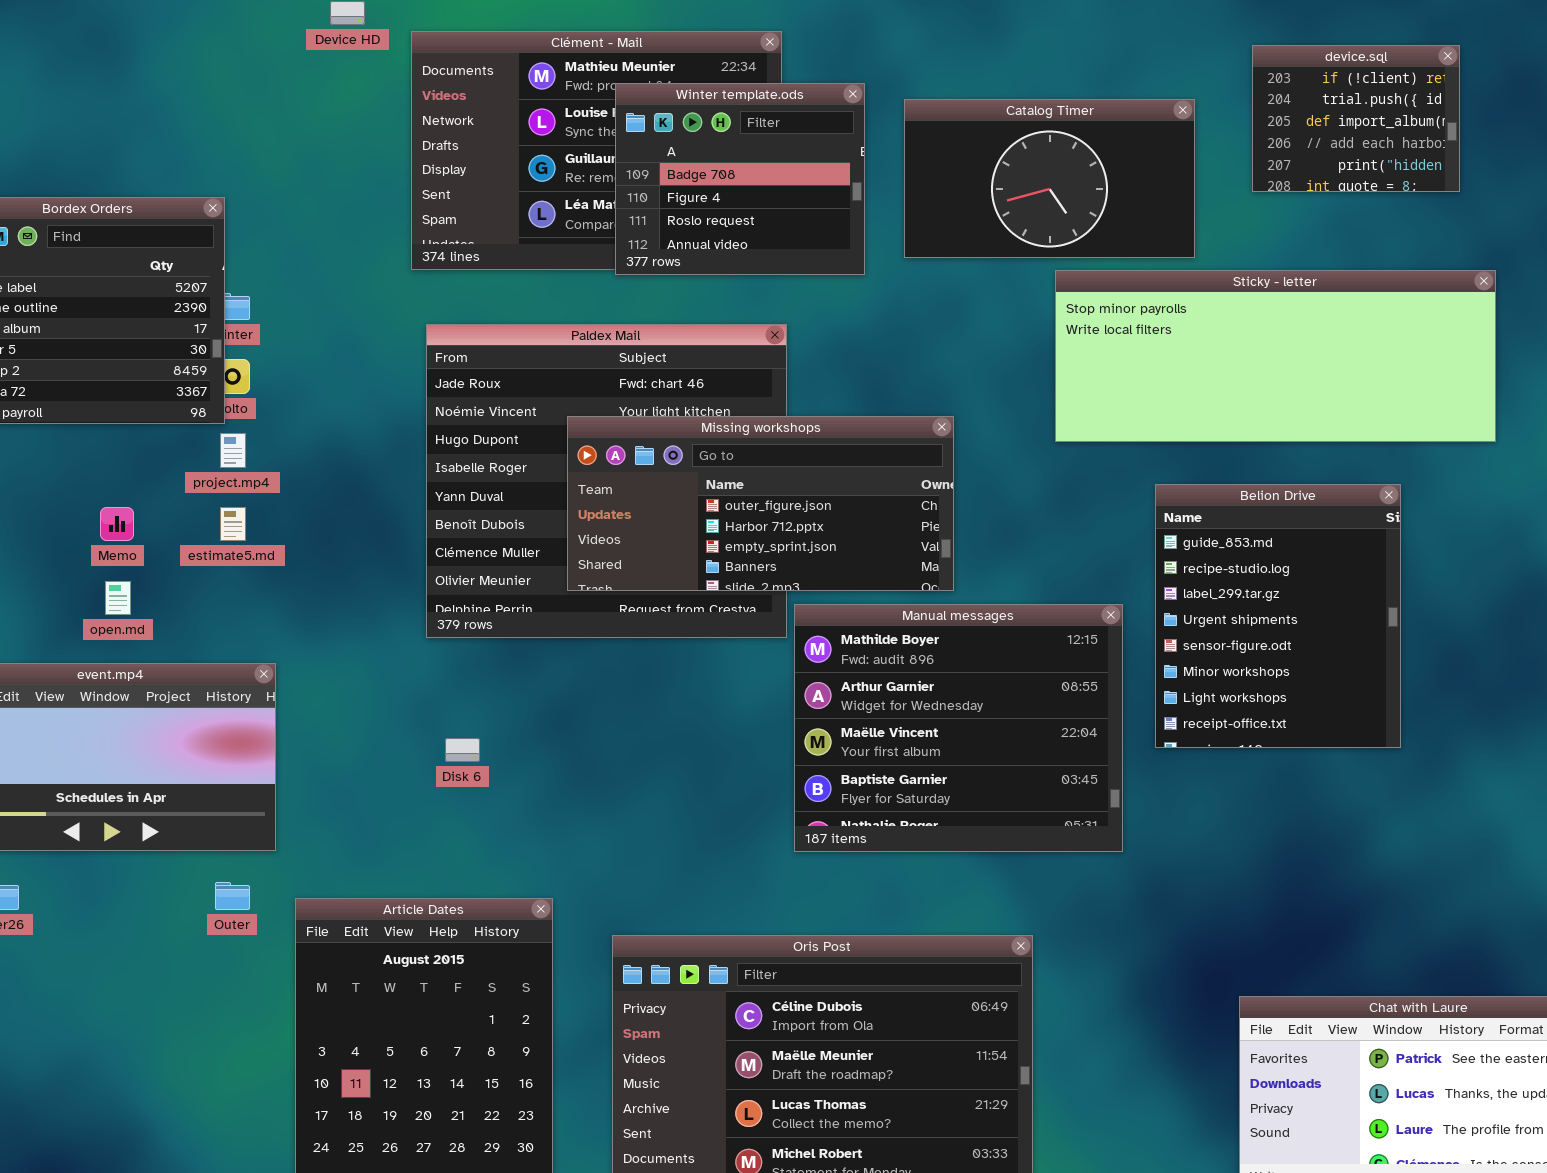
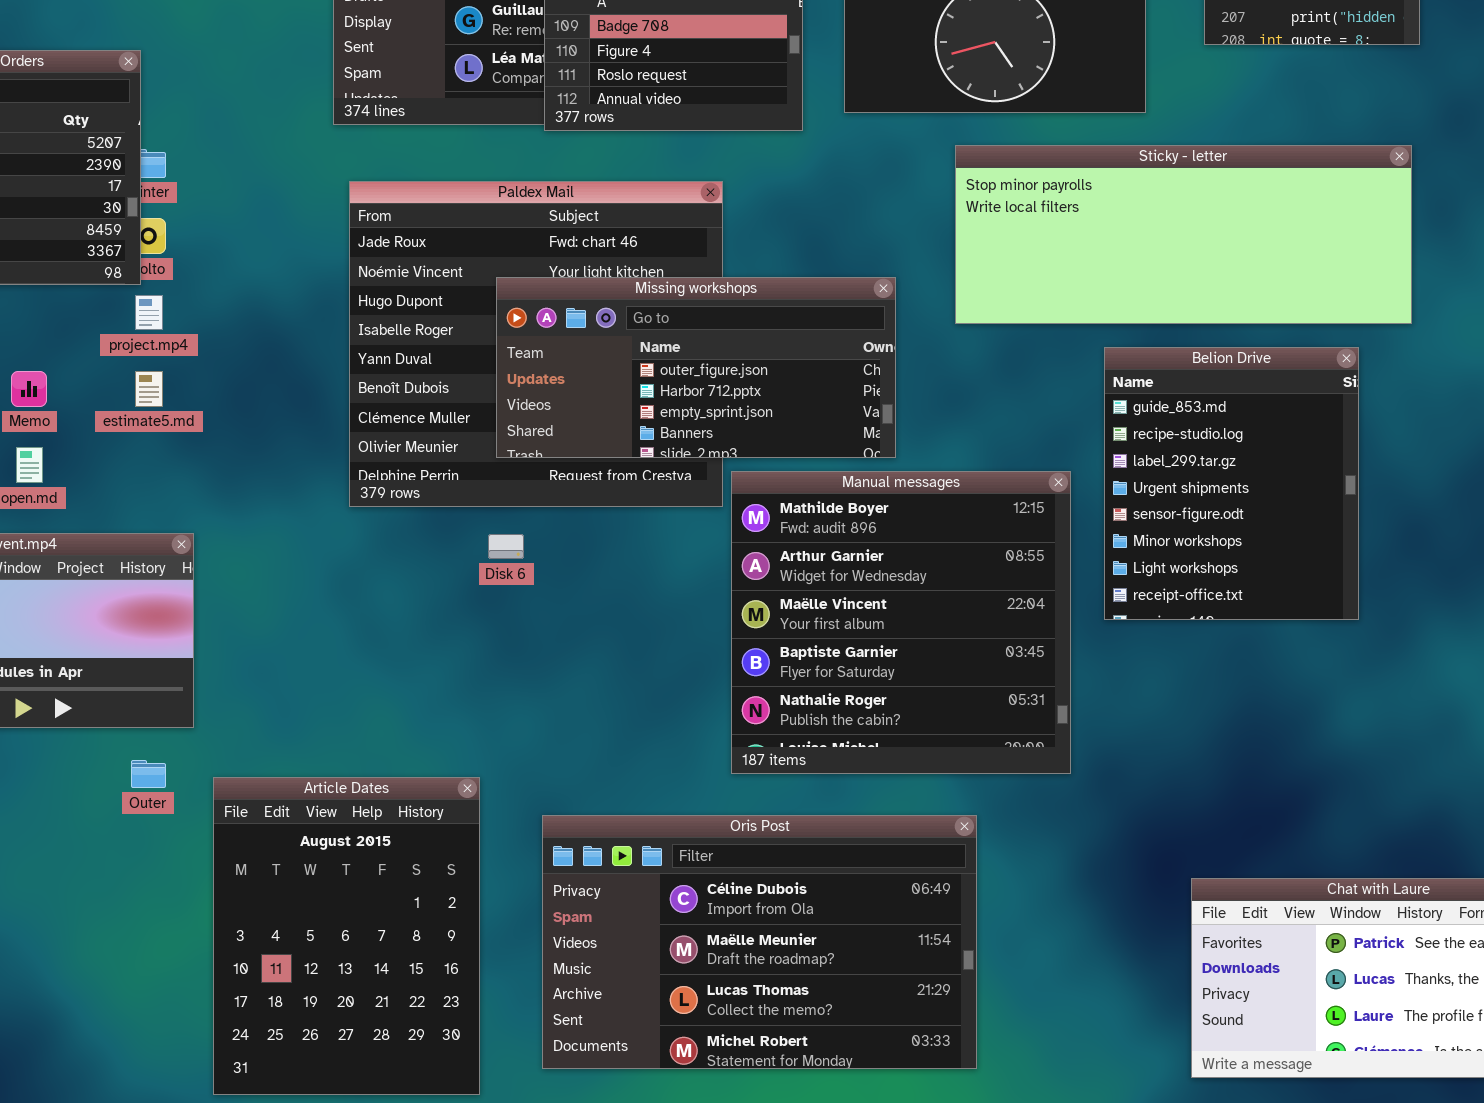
Sticky - letter: [1055,270,1496,442] -> [955,145,1412,324], moved
Manual messages: [794,604,1123,852] -> [731,471,1071,774], resized
Disk 6: [445,738,480,762] -> [488,534,524,559], moved

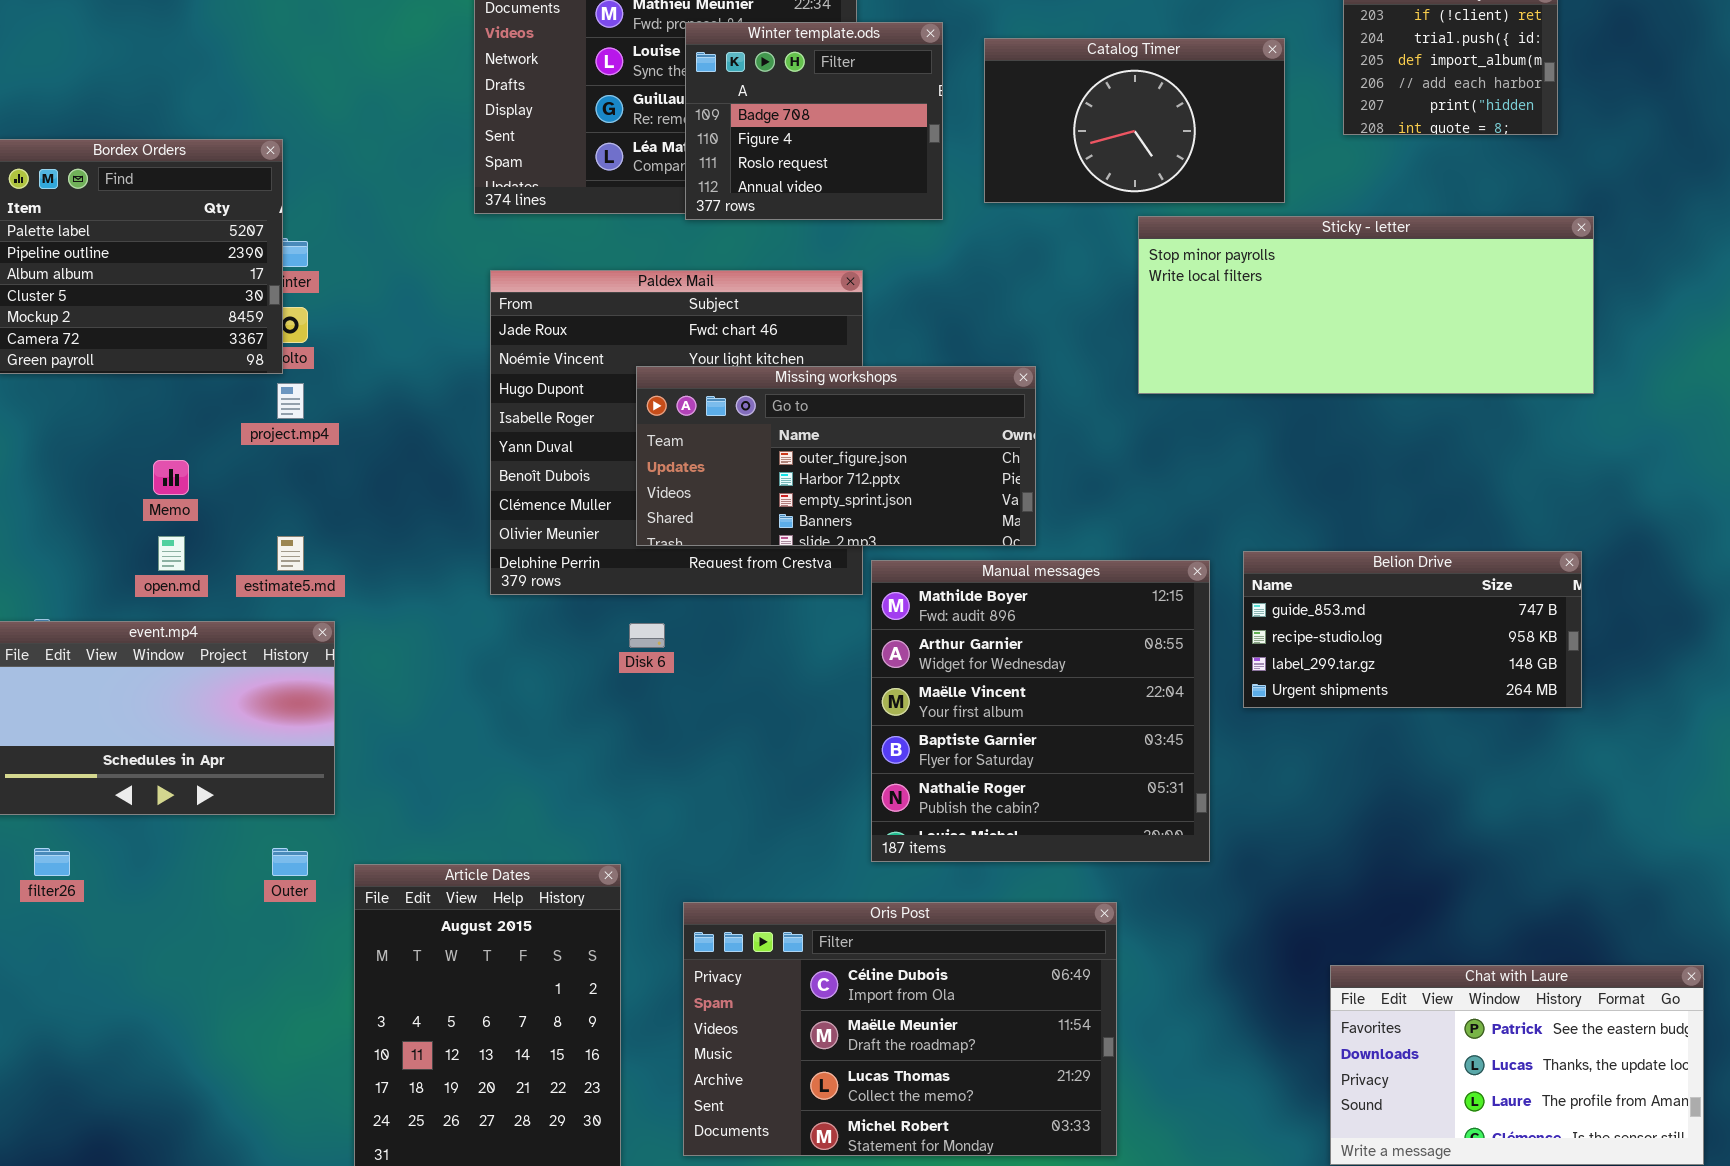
Sticky - letter: [955,145,1412,324] -> [1138,216,1594,394], moved
Belion Drive: [1104,347,1359,620] -> [1243,551,1582,708], resized
estimate5.md: [135,371,163,407] -> [277,536,304,571], moved

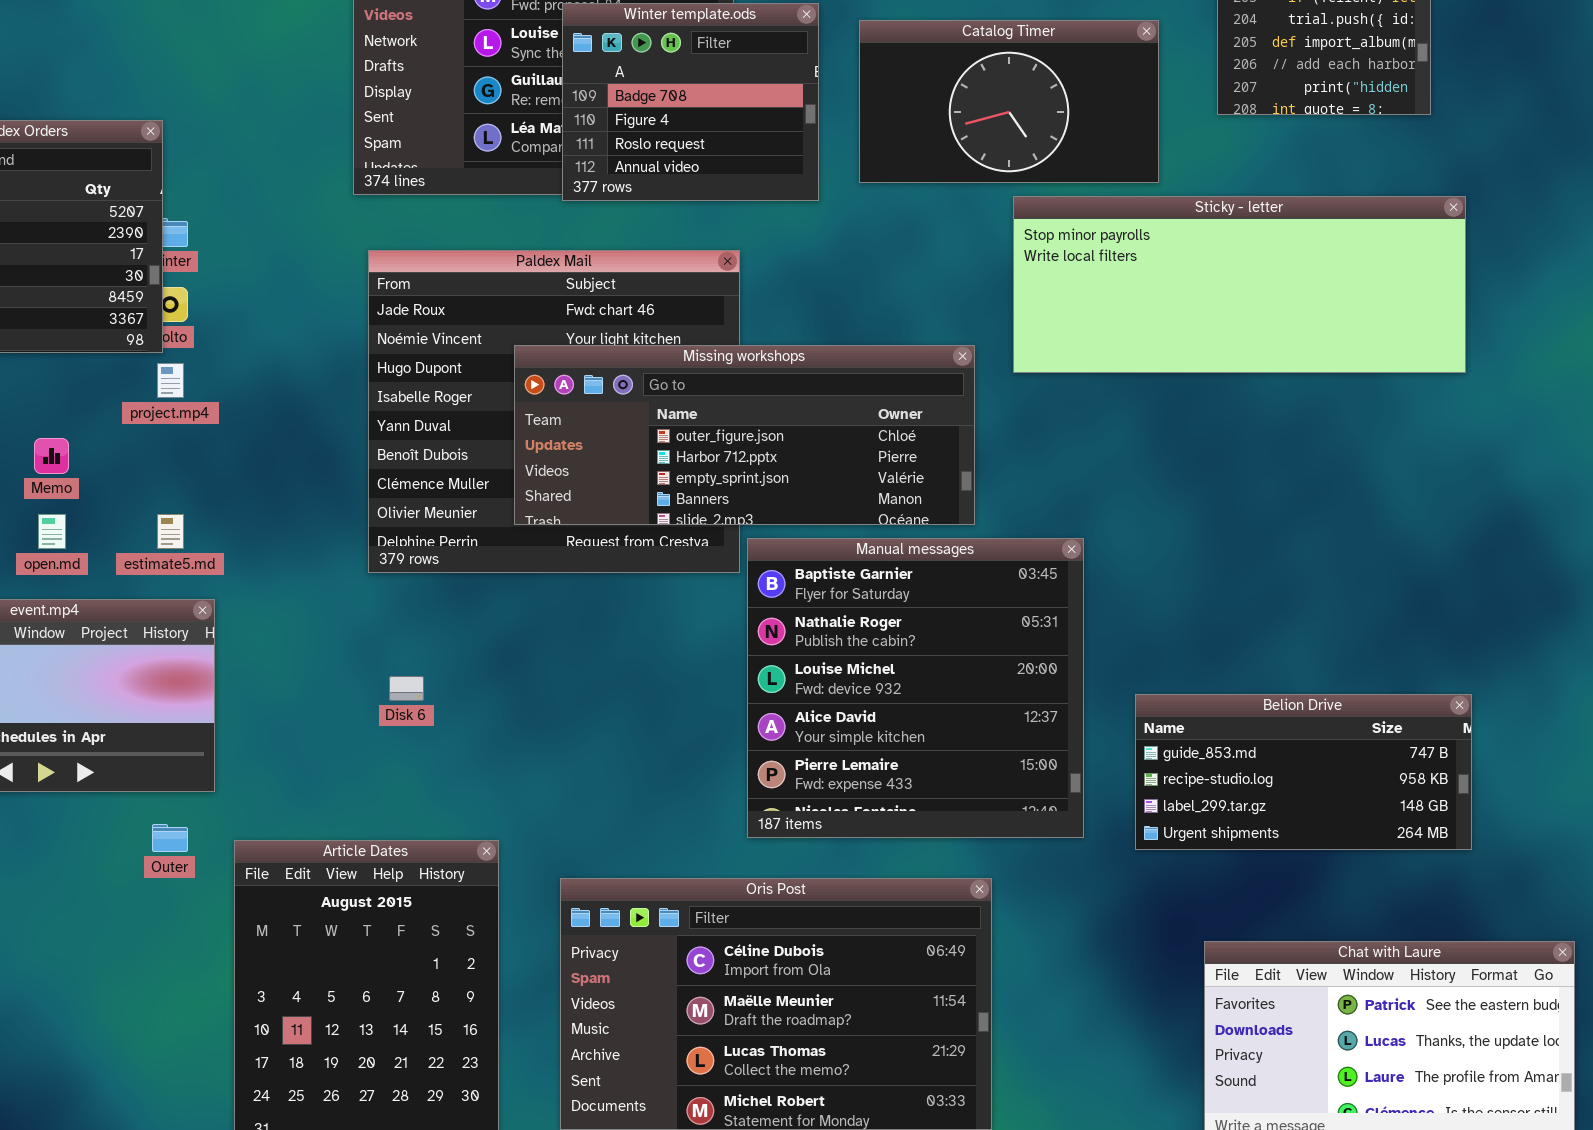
Missing workshops: [636,366,1036,546] -> [514,345,975,525], resized
Belion Drive: [1243,551,1582,708] -> [1135,694,1472,850], moved
Manual messages: [871,560,1210,862] -> [747,538,1084,838], scrolled down 3 rows
Disk 6: [629,623,665,648] -> [389,676,424,701], moved

